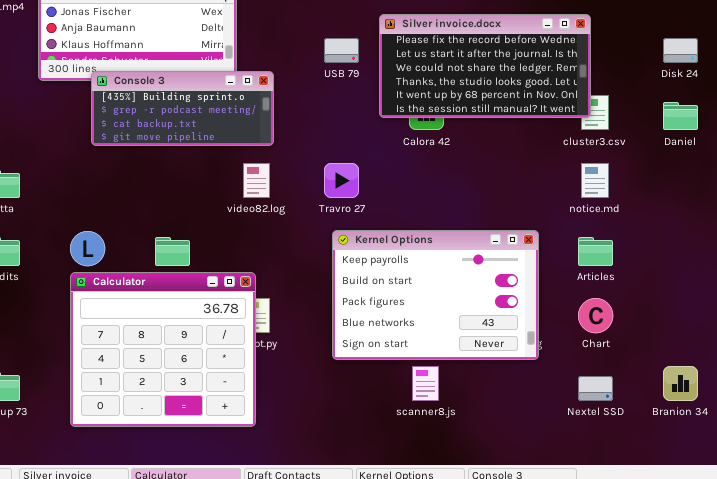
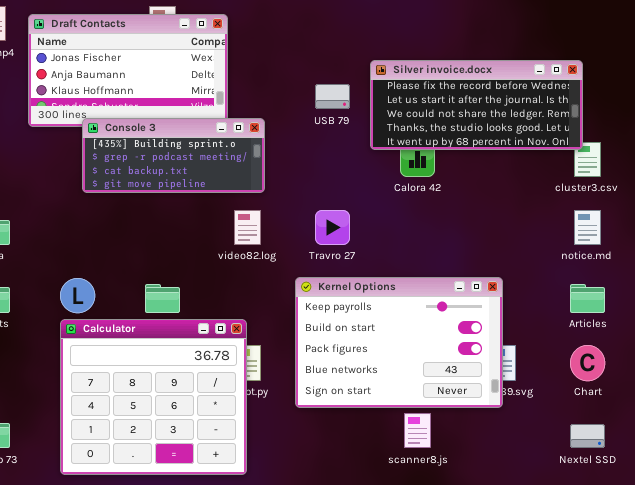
Silver invoice.docx: [379,14,591,118] -> [370,60,583,150], resized
Kernel Options: [332,230,539,360] -> [295,277,503,408], moved

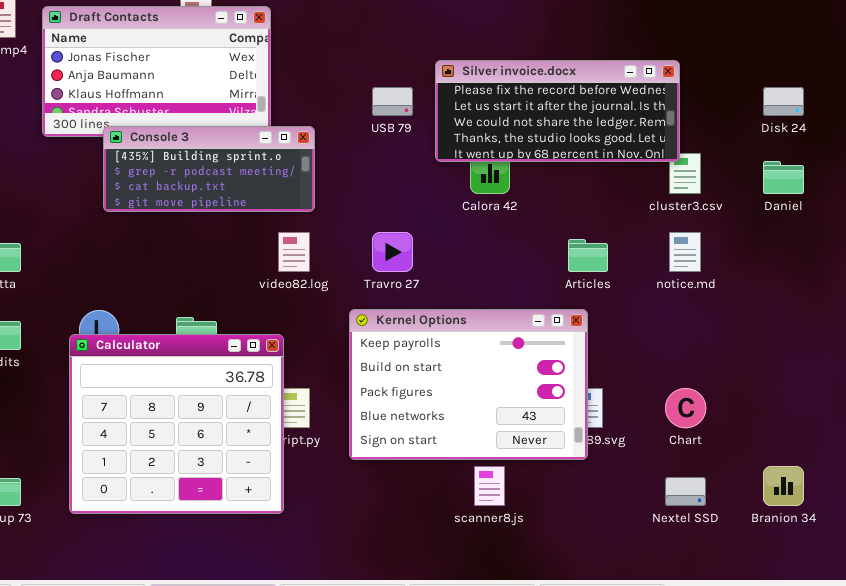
Articles: [570,284,605,313] -> [568,239,608,272], moved
Calculator: [60,319,247,475] -> [69,334,284,514], moved

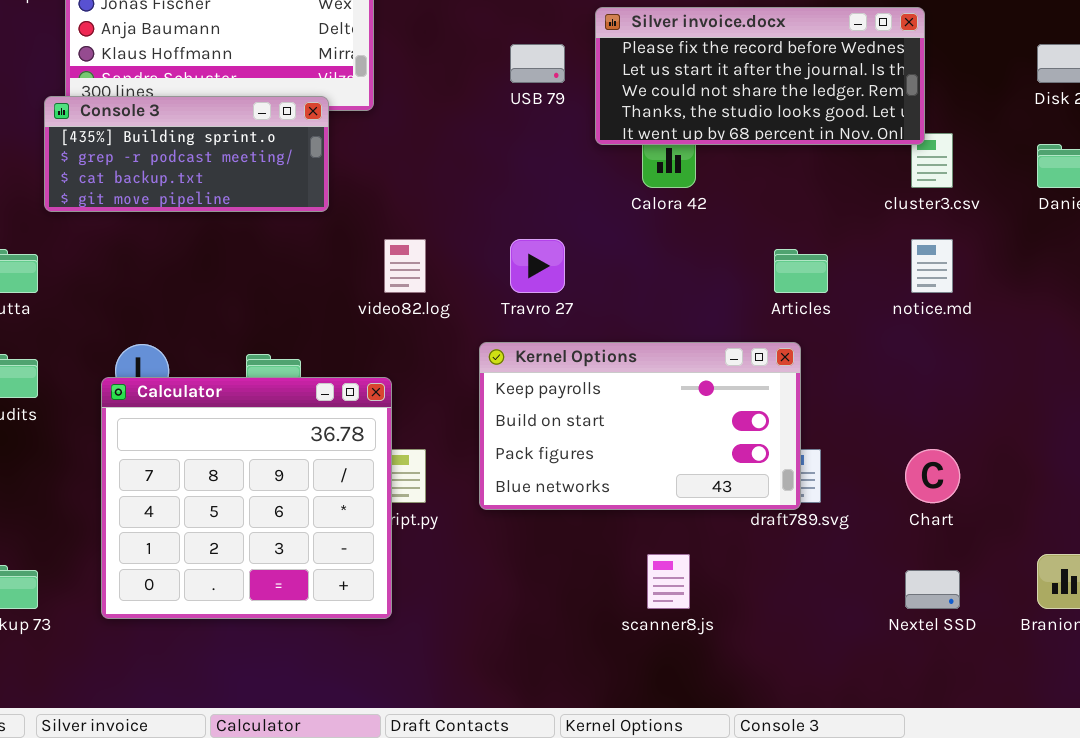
Console 3: [103,126,315,212] -> [44,96,329,212], moved
Kernel Options: [349,309,588,460] -> [479,342,801,510], resized

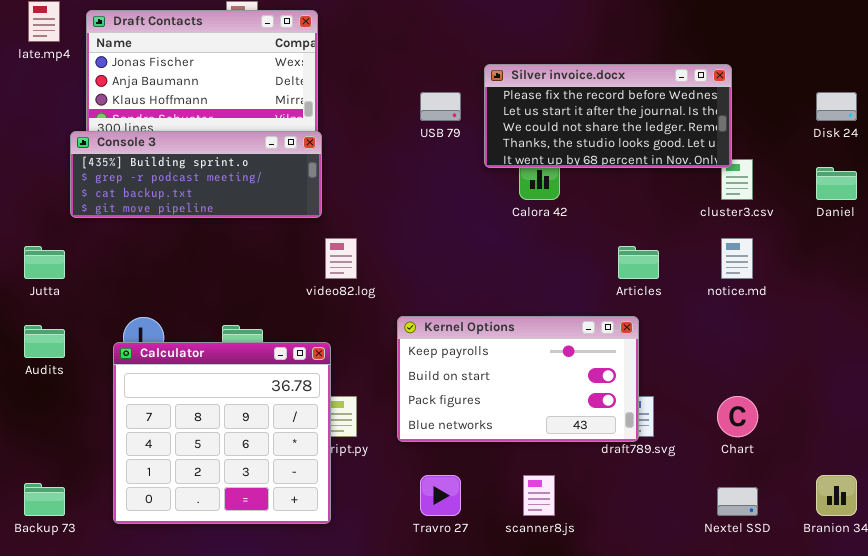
Console 3: [44,96,329,212] -> [70,131,322,218], resized
Travro 27: [510,239,565,293] -> [420,475,461,516], moved

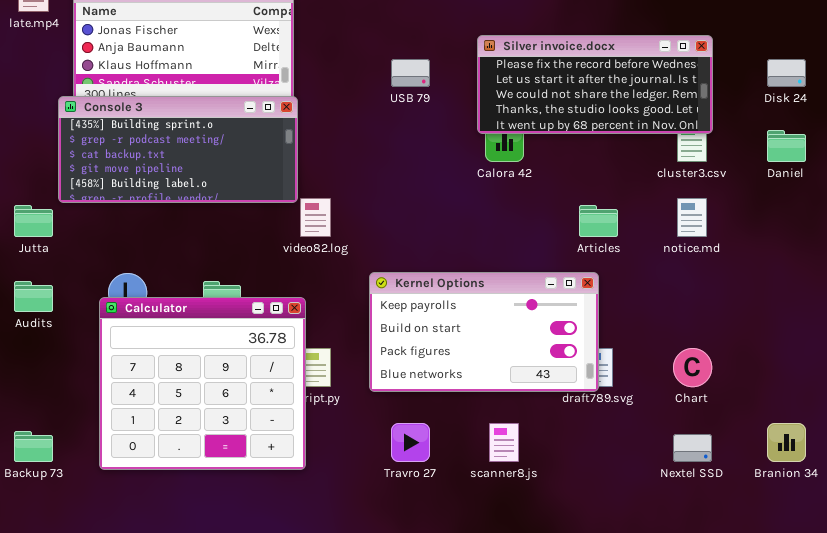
Silver invoice.docx: [484,64,732,168] -> [477,35,713,134], moved
Console 3: [70,131,322,218] -> [58,96,298,203], resized

